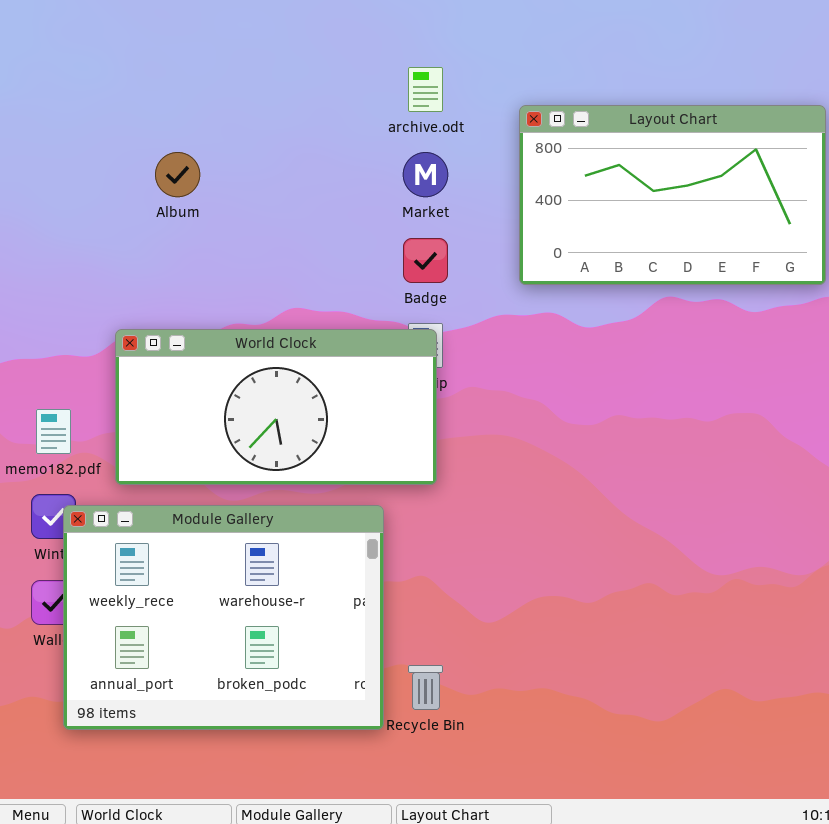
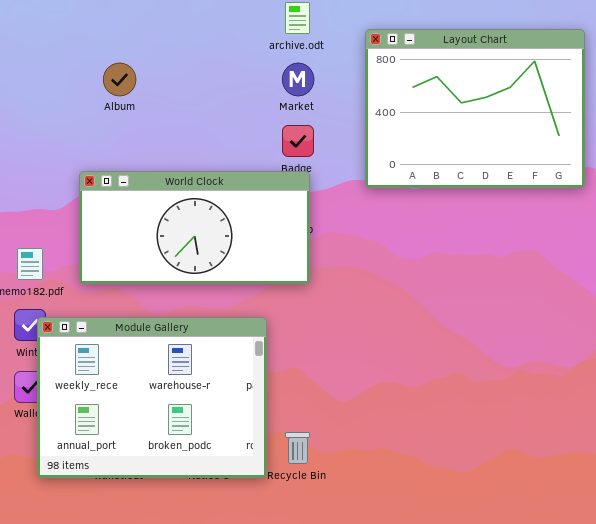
Layout Chart: [519,105,826,285] -> [365,29,585,188], resized
World Clock: [115,329,437,485] -> [79,171,310,284], moved

